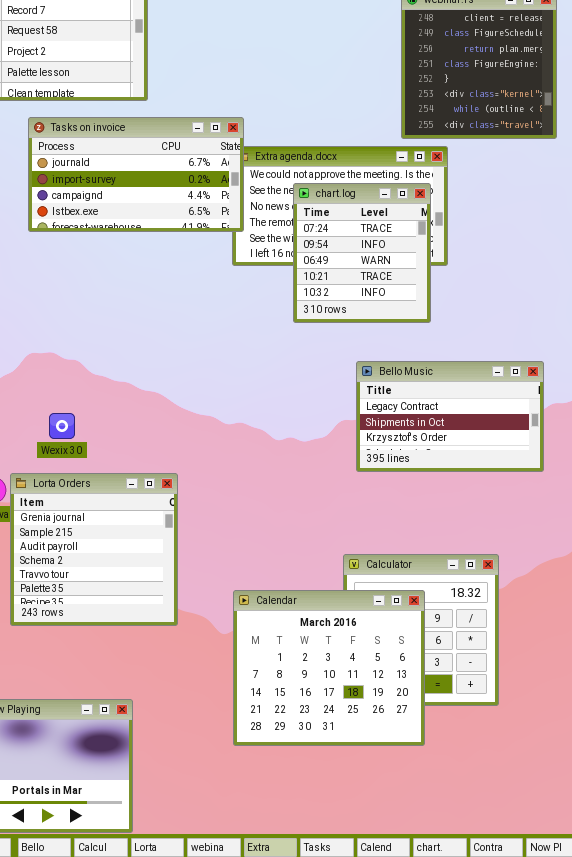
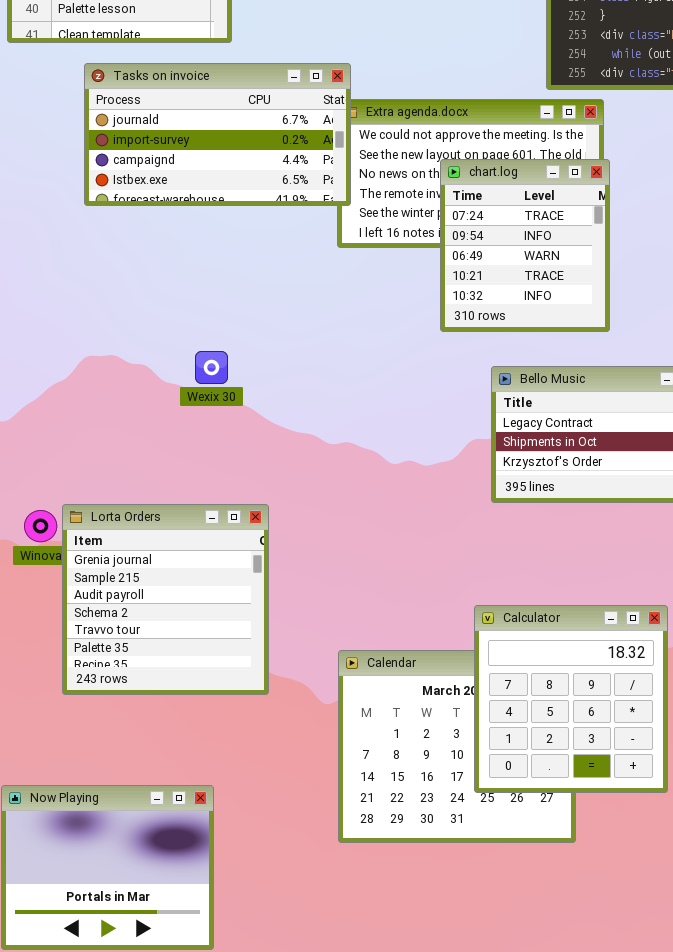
chart.log: [293,183,431,323] -> [440,159,610,332], moved
Wexix 30: [49,413,75,439] -> [195,351,228,384], moved
Calculator: [343,554,499,706] -> [474,605,668,793], raised

